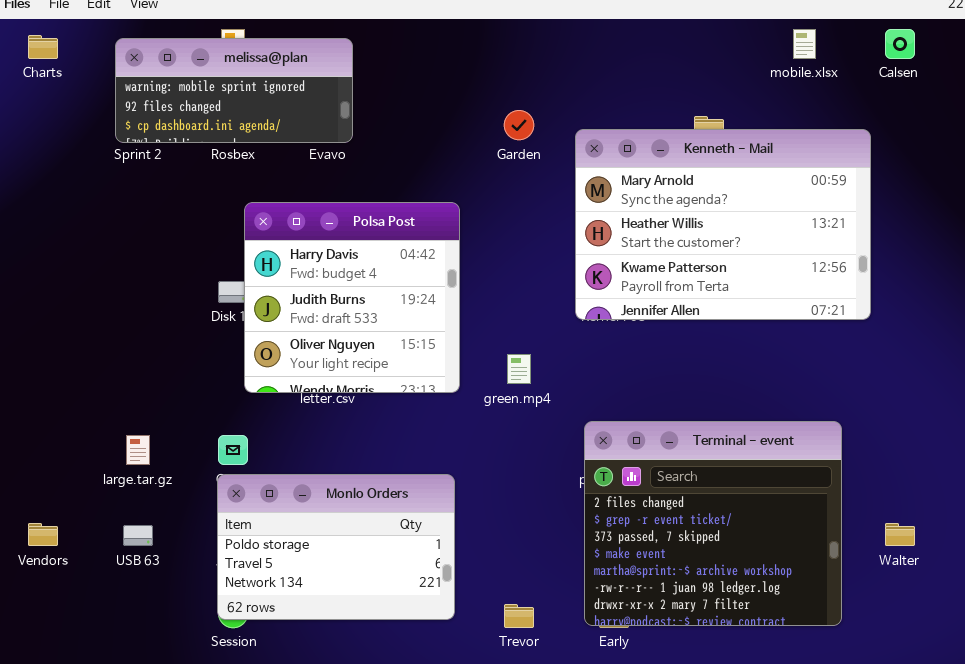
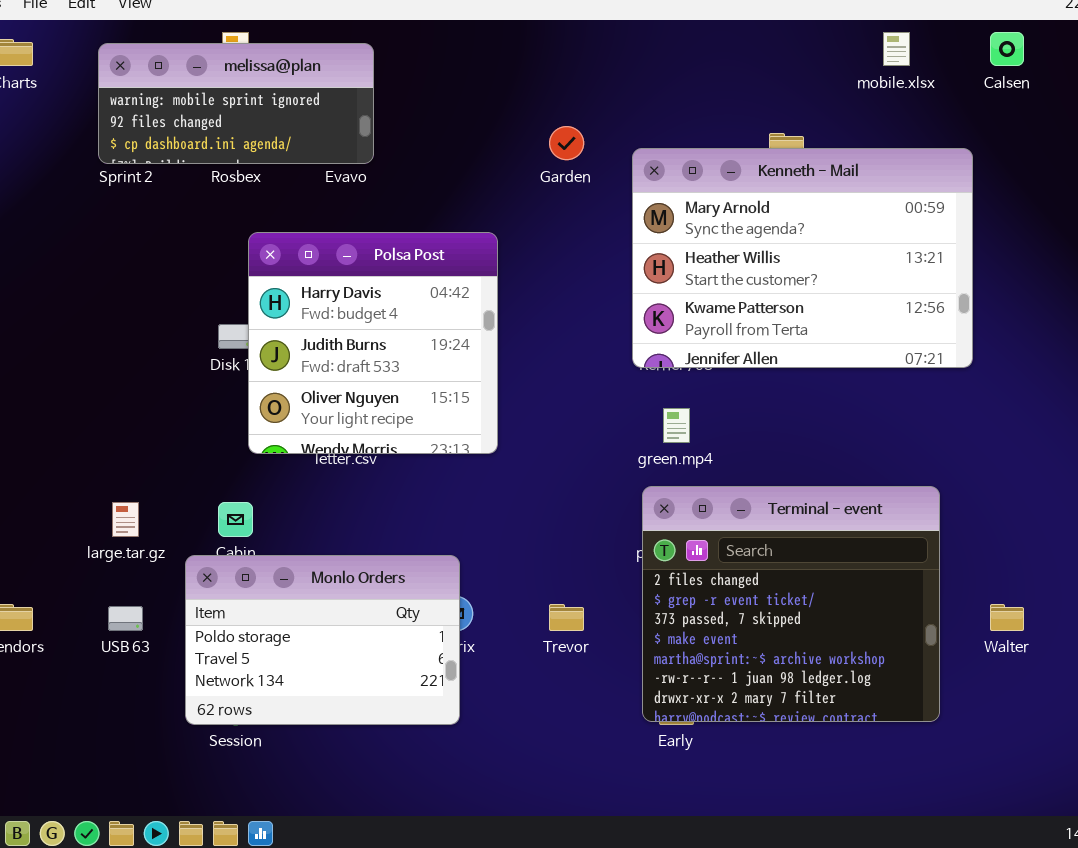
green.mp4: [507,354,531,384] -> [663,408,690,443], moved
Monlo Orders: [217,474,455,620] -> [185,555,460,725], moved
Trevor: [504,604,534,628] -> [549,604,584,631], moved

